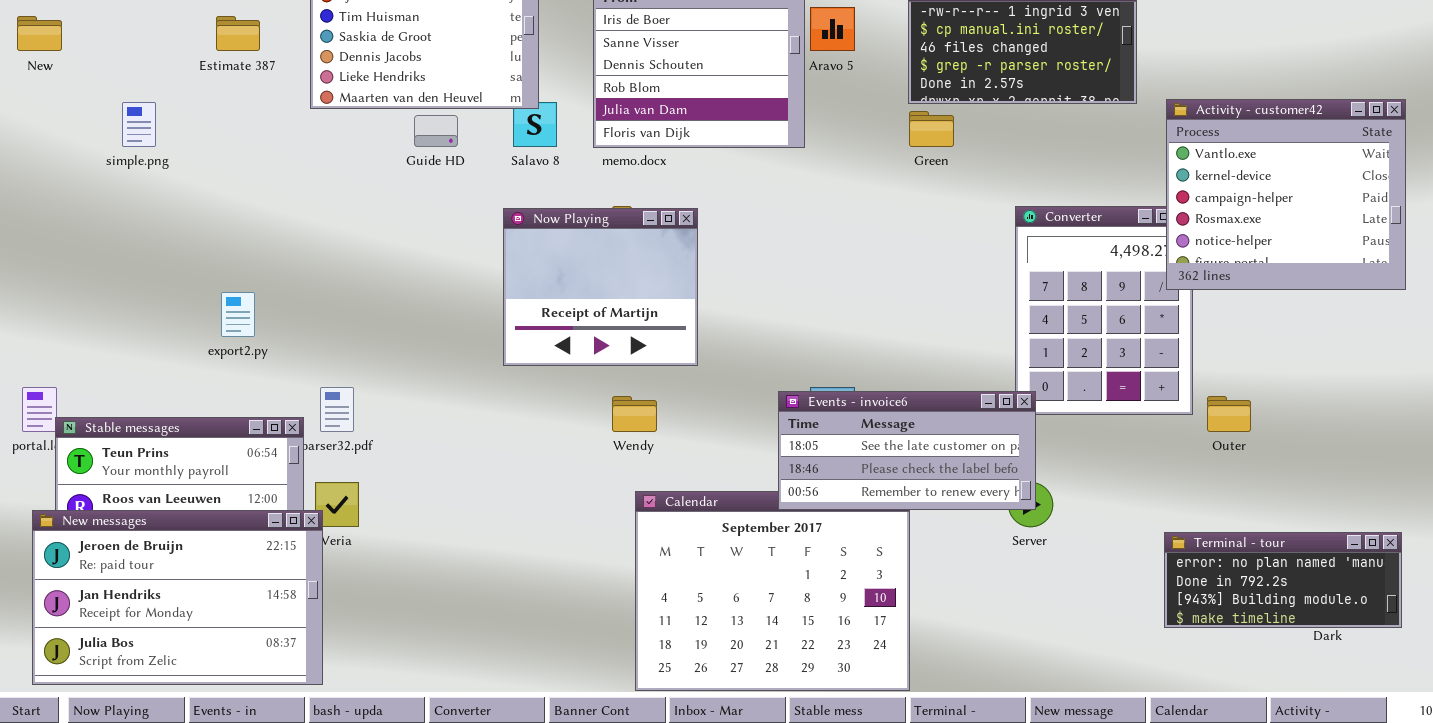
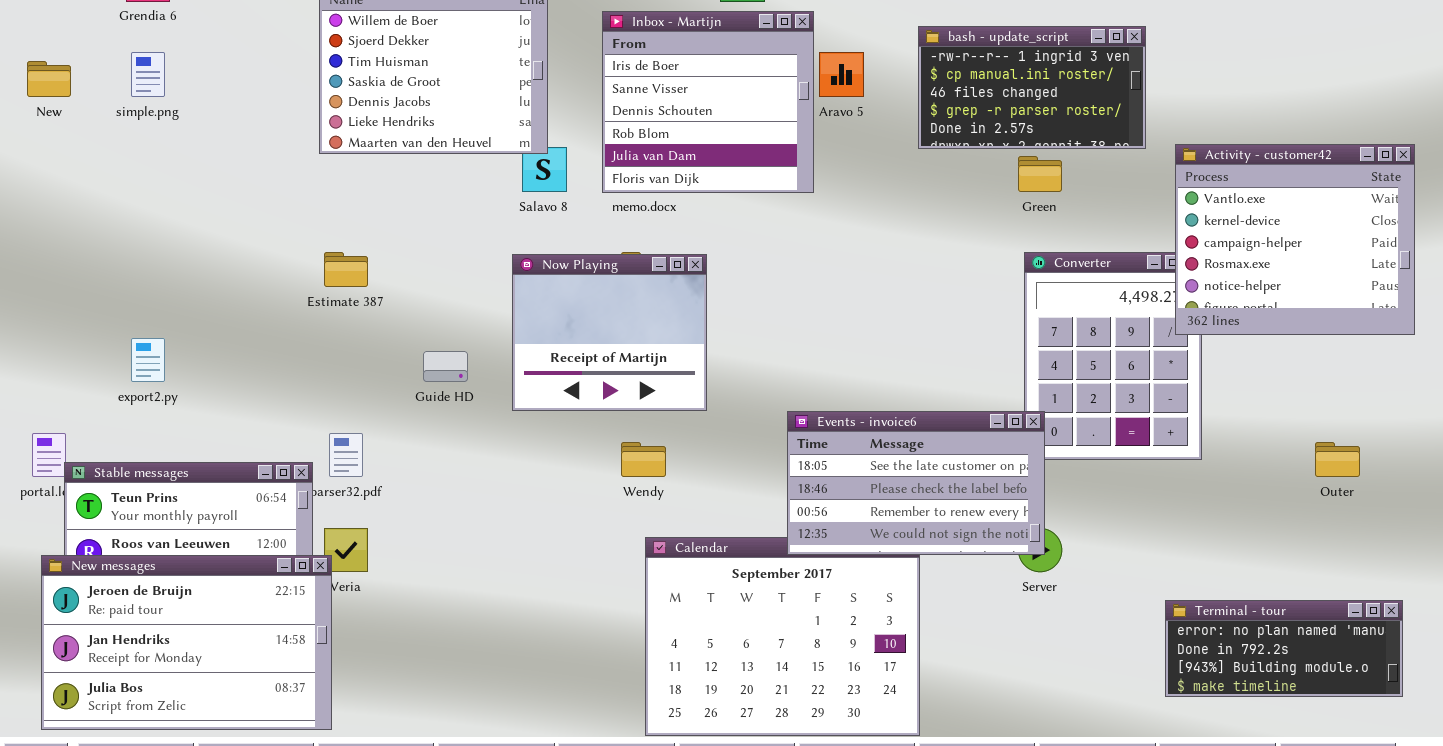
Estimate 387: [216,16,260,51] -> [324,252,368,287], moved
simple.png: [122,102,156,147] -> [131,52,165,97], moved
Green: [909,111,954,147] -> [1018,156,1062,192], moved
Guide HD: [414,115,458,147] -> [423,351,468,382], moved
export2.py: [221,292,255,337] -> [131,338,165,382], moved
Events - invoice6: [778,391,1036,510] -> [787,411,1045,555], resized
Outer: [1207,396,1251,432] -> [1315,442,1360,477], moved
Terminal - tour: [1164,532,1402,628] -> [1165,600,1403,697], moved

